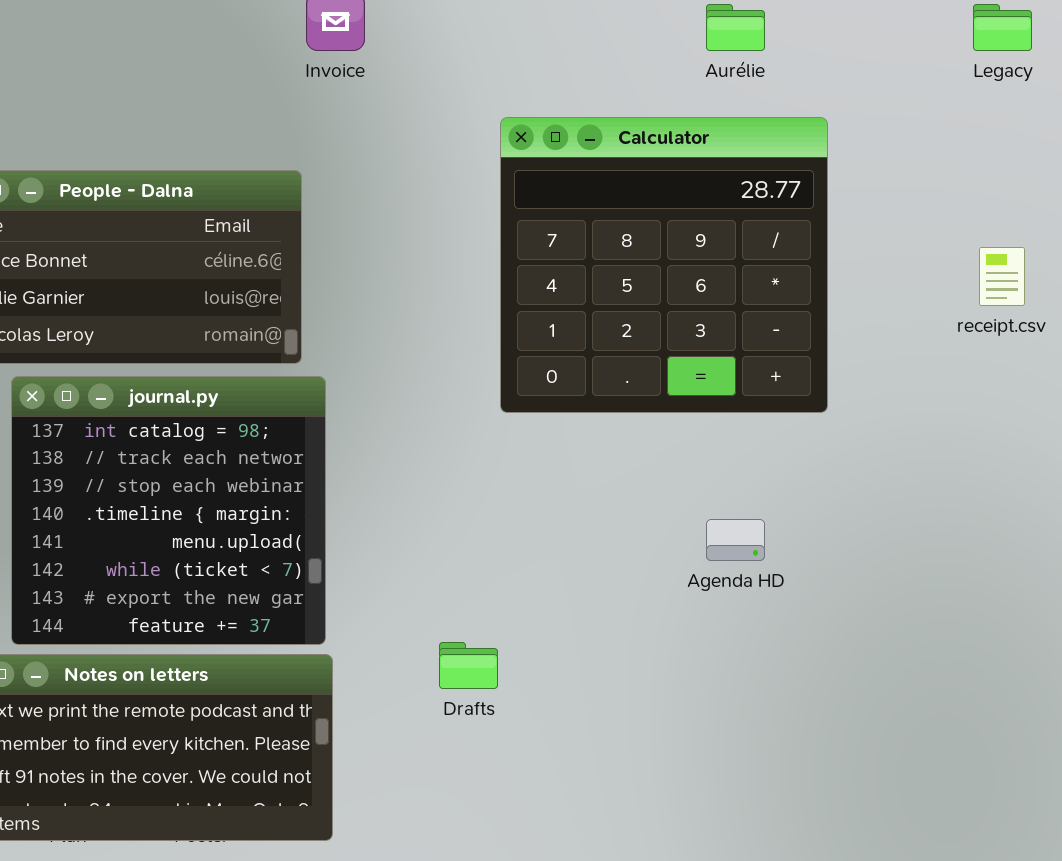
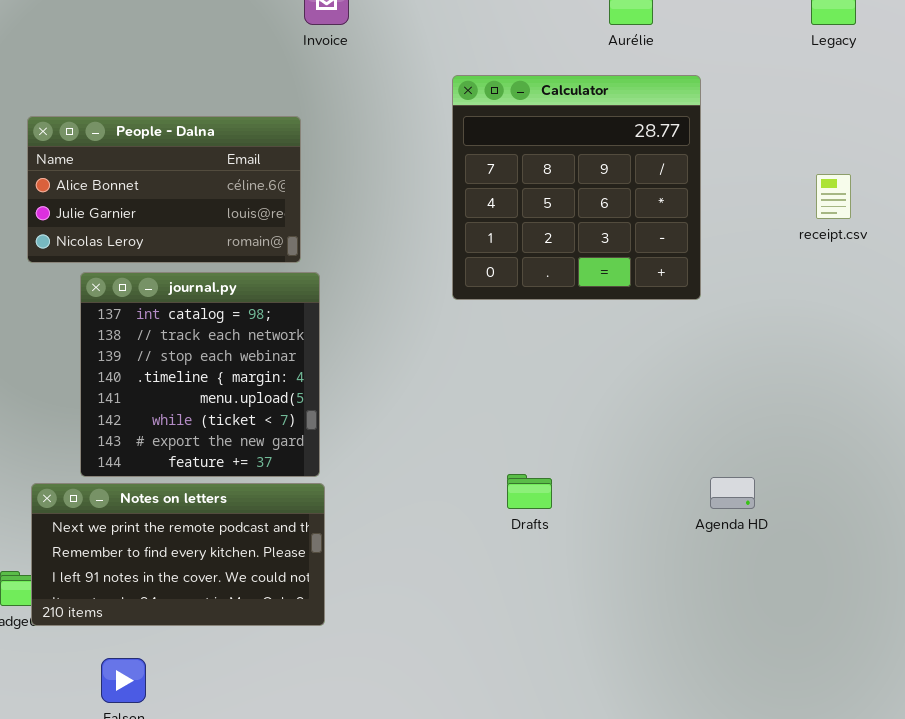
Agenda HD: [706,519,765,561] -> [710,477,755,509], moved
Drafts: [439,642,498,689] -> [507,474,552,509], moved

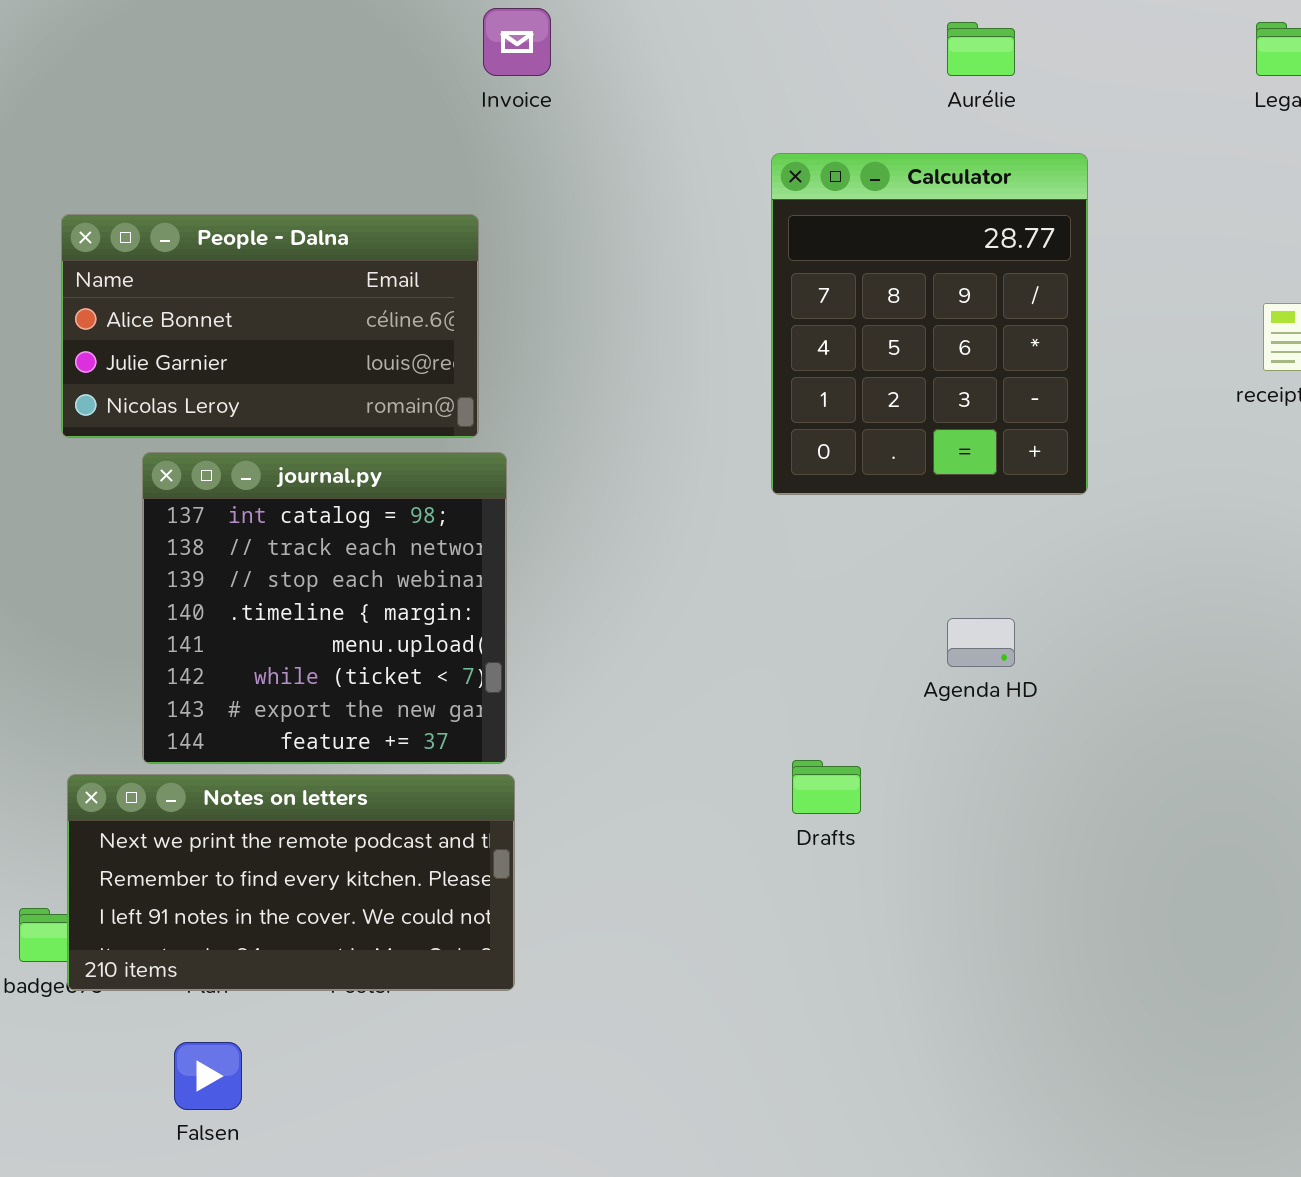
Calculator: [452,75,701,300] -> [771,153,1088,495], resized
Agenda HD: [710,477,755,509] -> [947,618,1015,667], moved

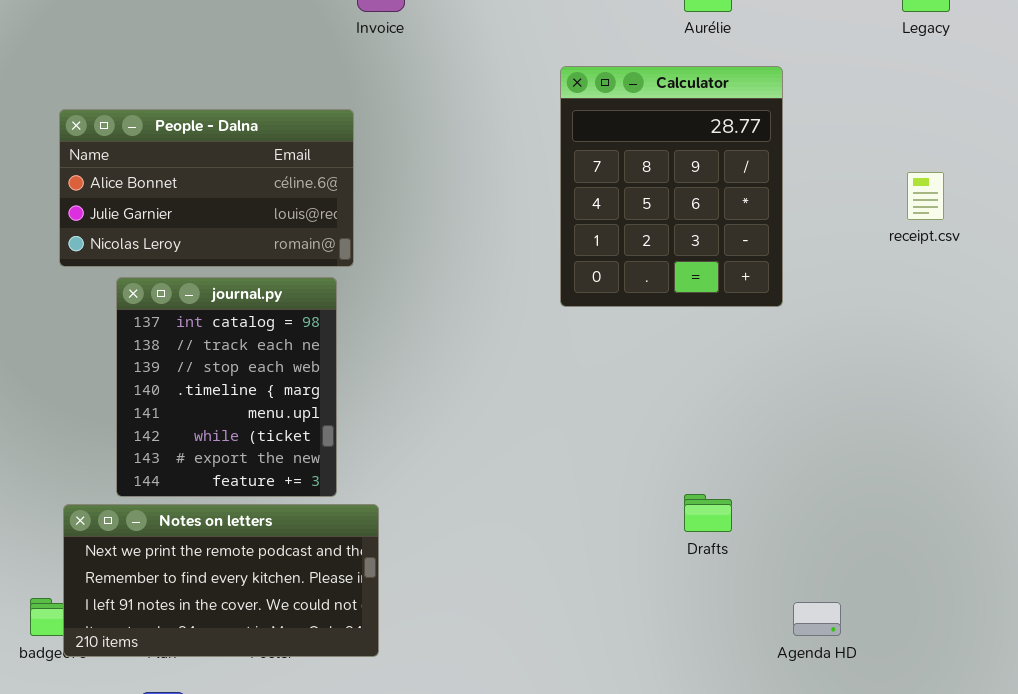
journal.py: [142,452,507,764] -> [116,277,337,497], resized
Agenda HD: [947,618,1015,667] -> [793,602,841,636], moved
Drafts: [792,760,861,814] -> [684,494,732,532], moved

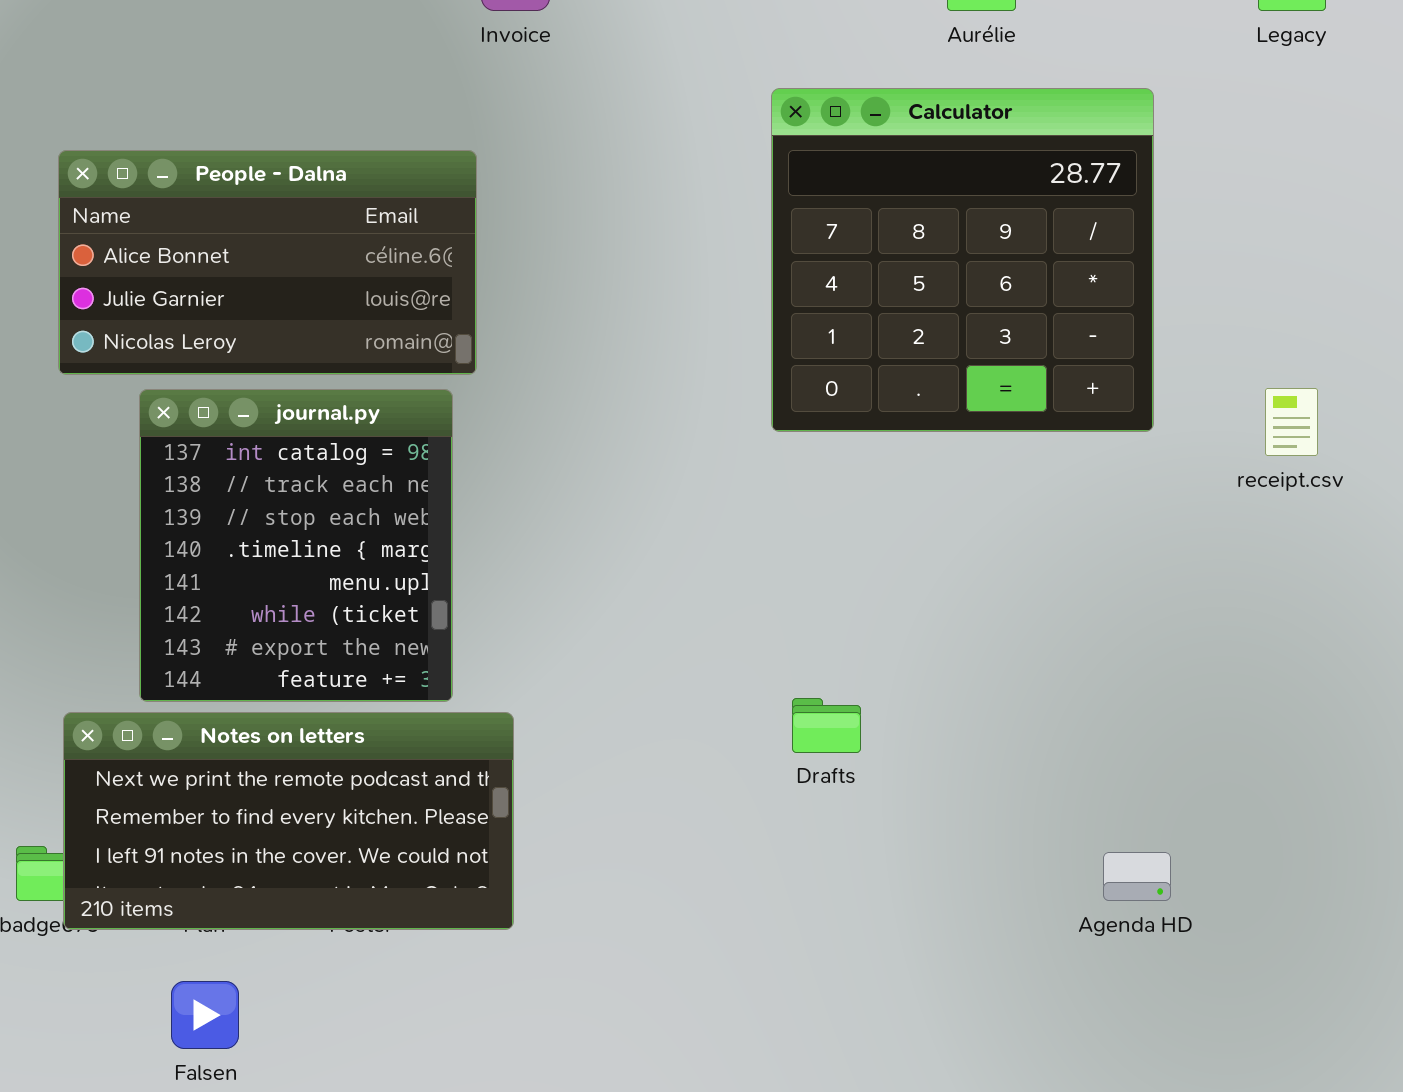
Calculator: [560,66,783,307] -> [771,88,1154,432], resized
receipt.csv: [907,172,944,220] -> [1265,388,1318,456], moved
Drafts: [684,494,732,532] -> [792,698,861,753], moved

